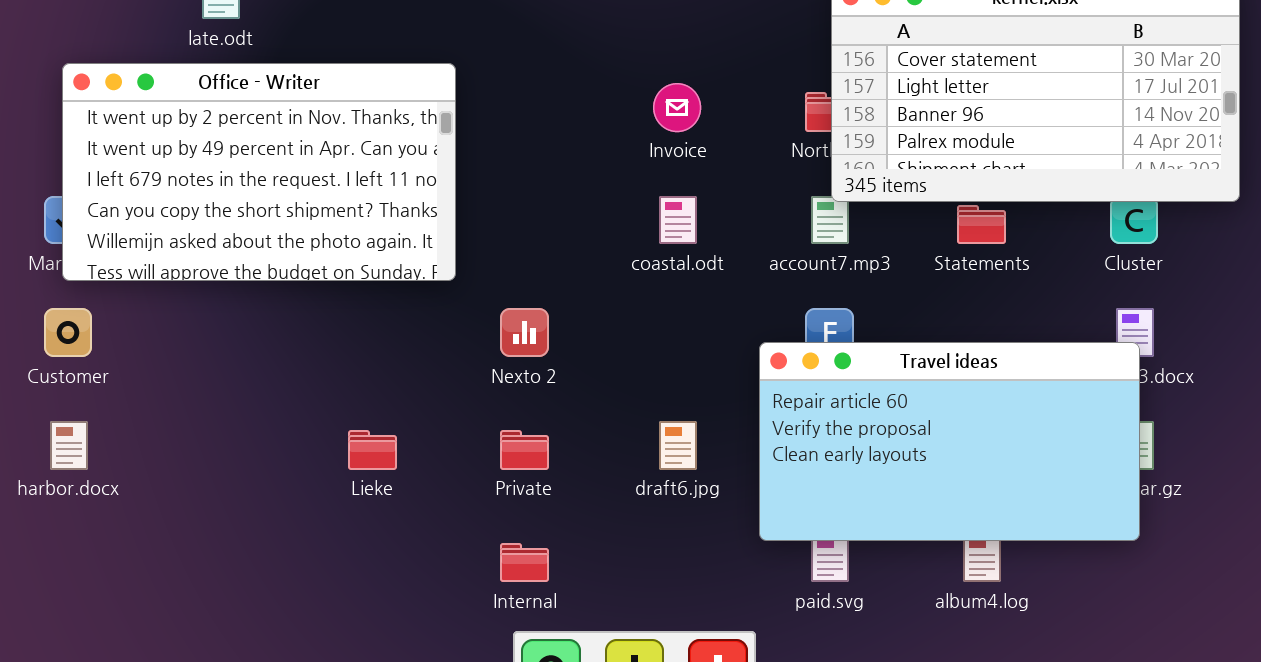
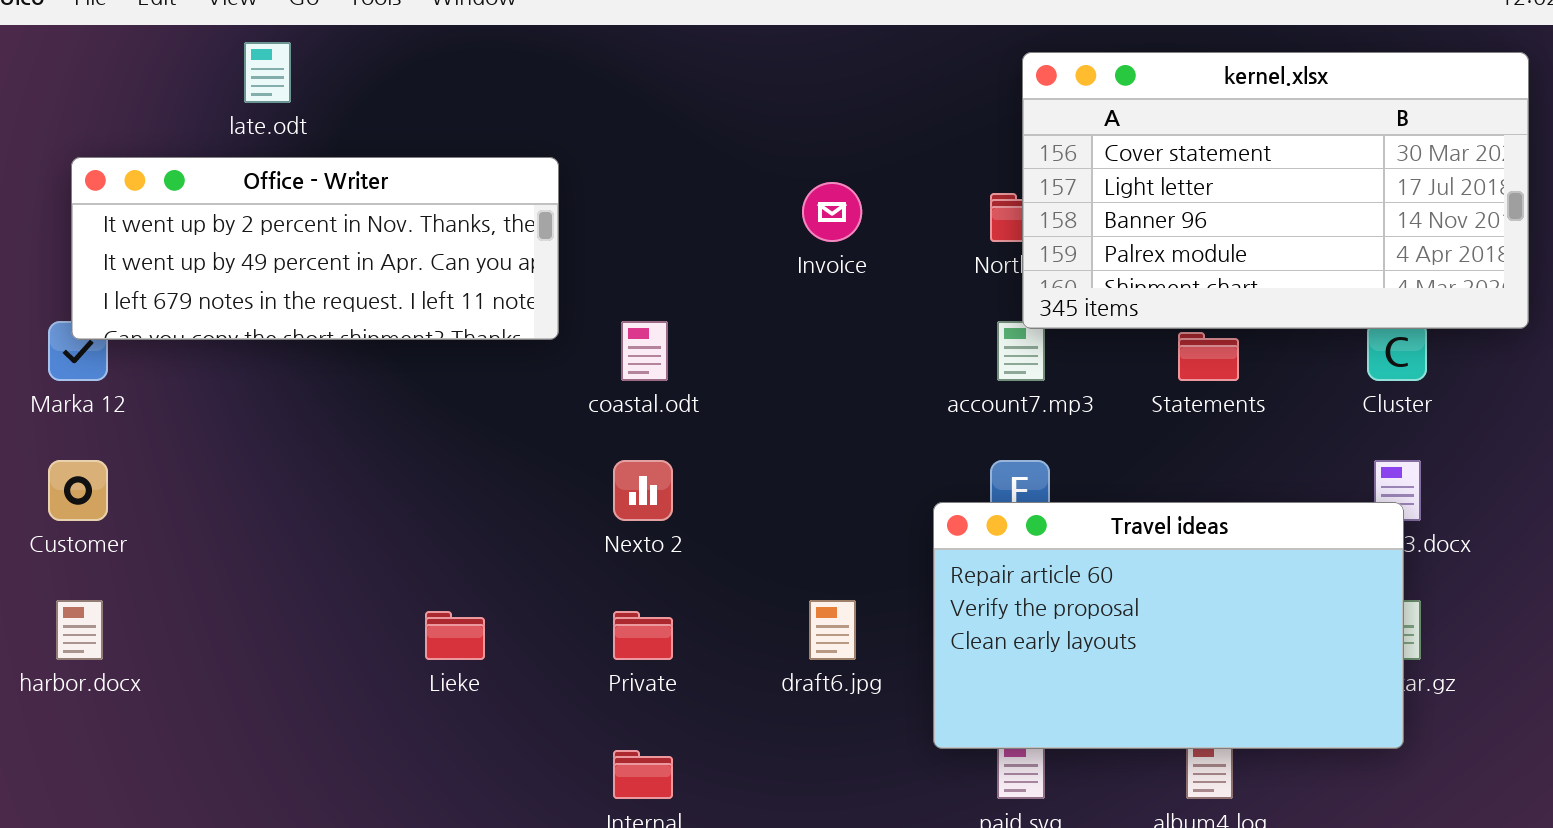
Office - Writer: [62,63,456,281] -> [71,157,559,340], resized
coastal.odt: [659,196,697,244] -> [621,321,668,381], moved

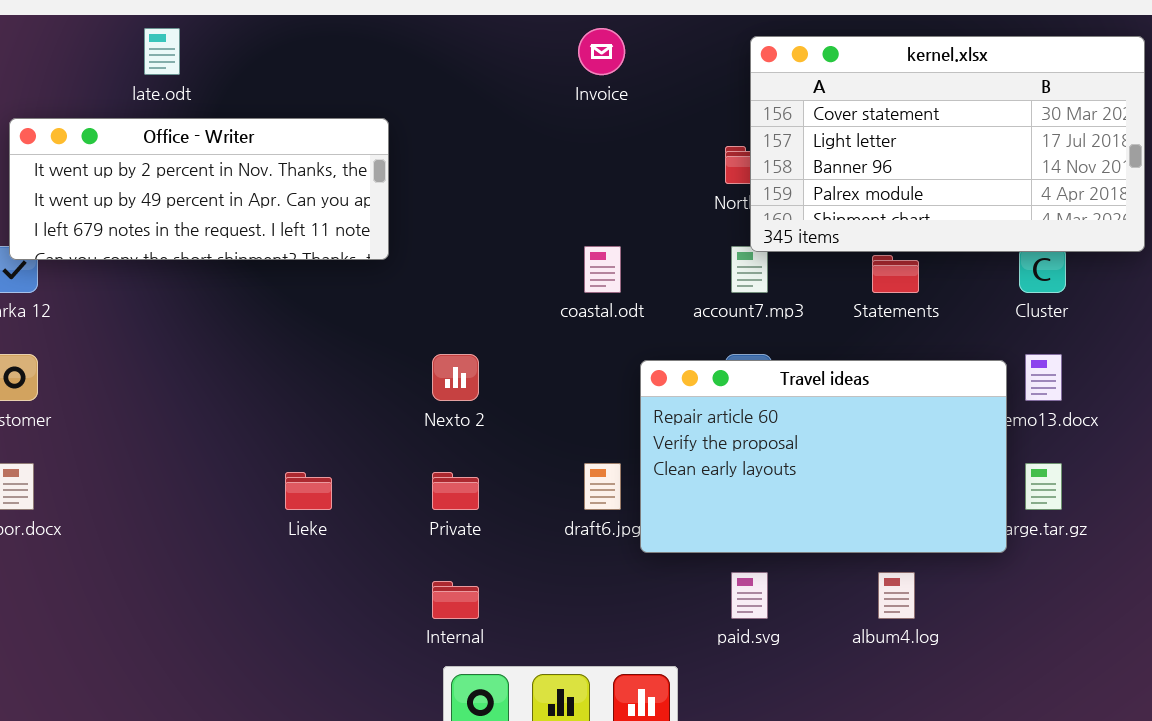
Invoice: [802,182,862,242] -> [578,28,625,75], moved
coastal.odt: [621,321,668,381] -> [584,246,621,293], moved
Travel ideas: [933,502,1404,749] -> [640,360,1007,553], moved

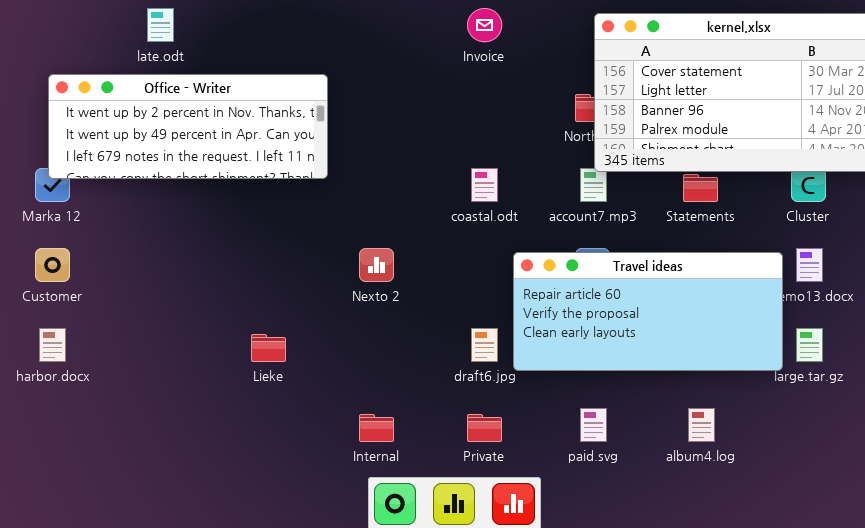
Travel ideas: [640,360,1007,553] -> [513,252,783,371], resized
Private: [432,472,479,510] -> [467,414,502,442], moved

